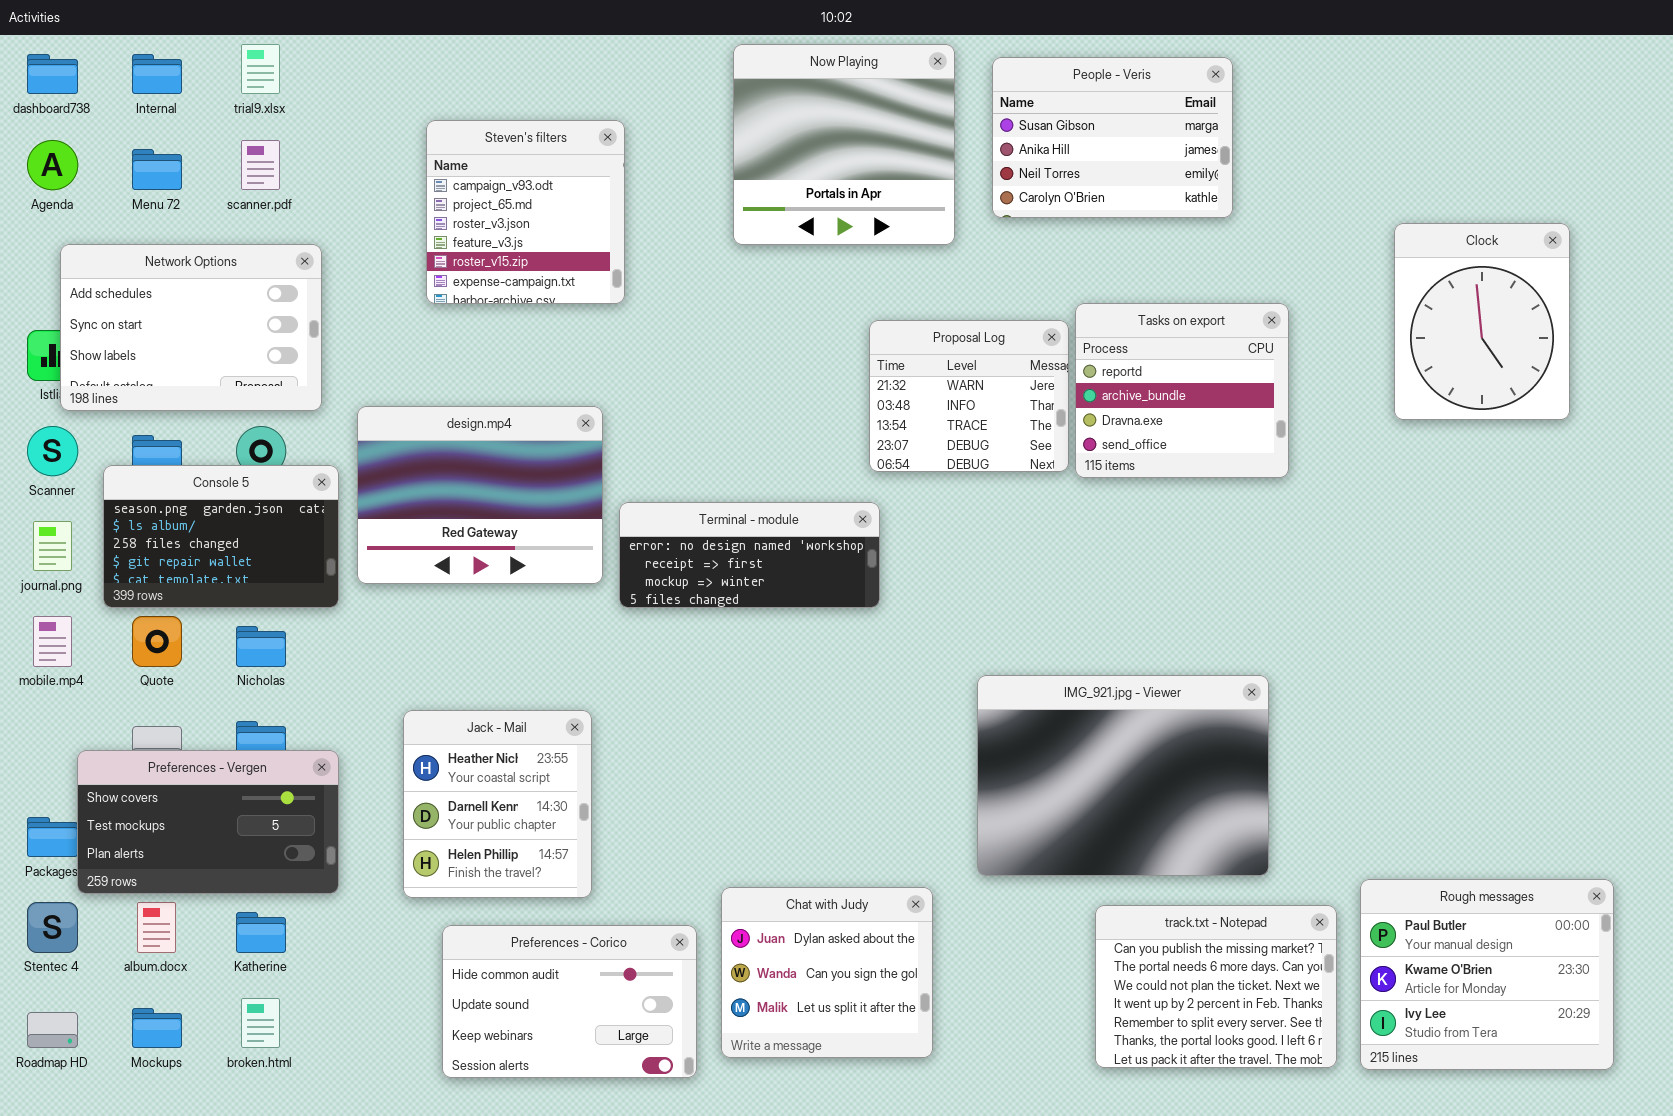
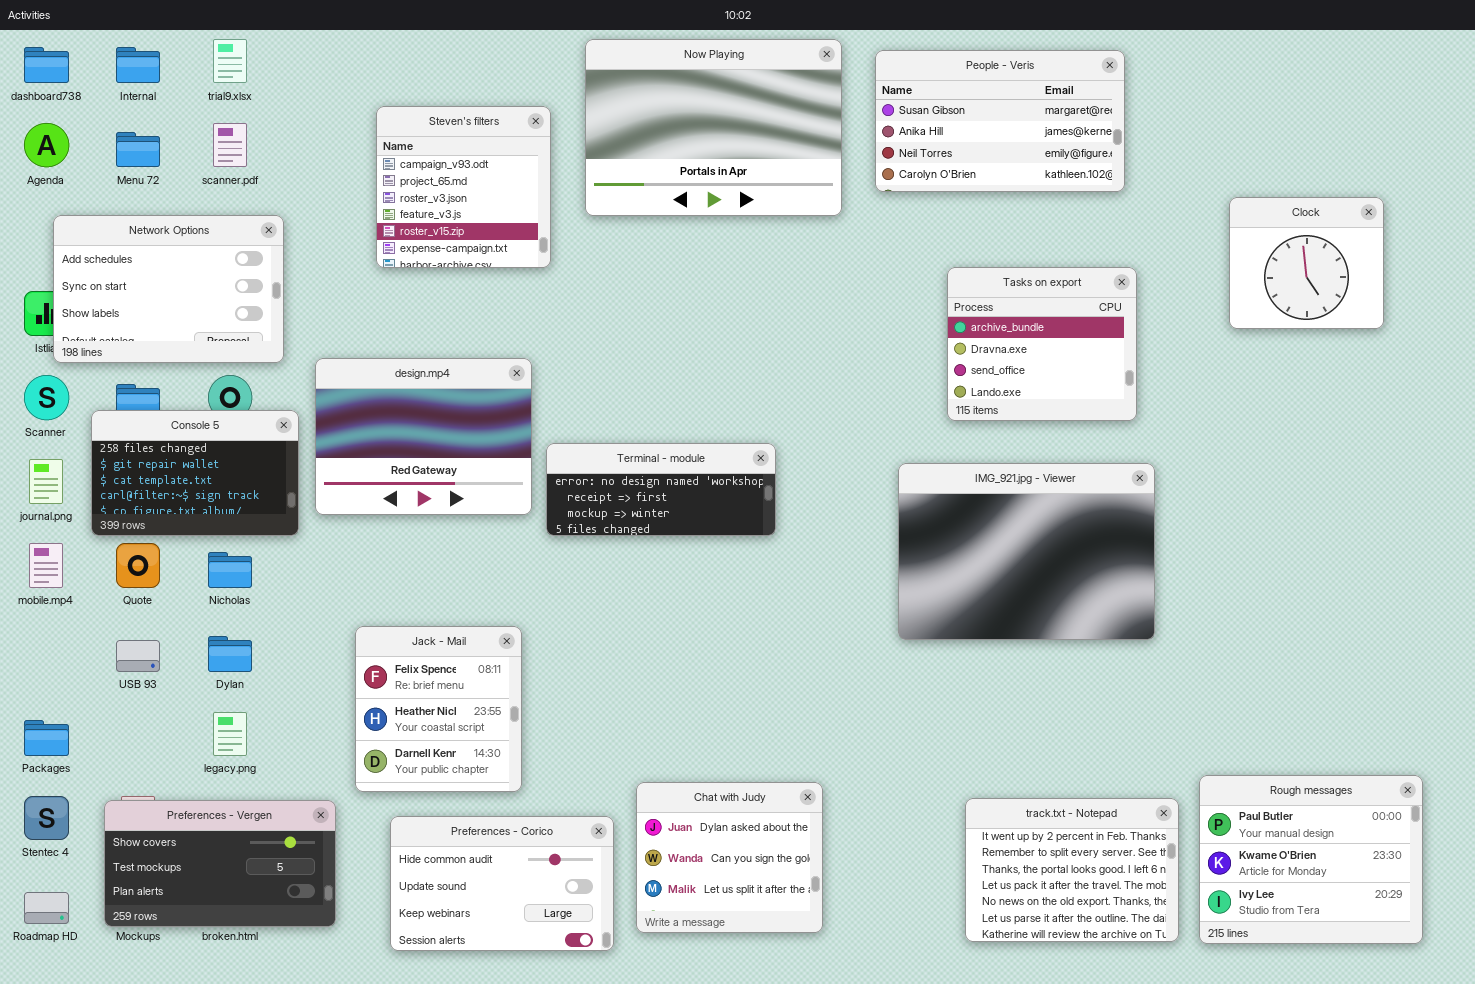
Now Playing: [733,44,955,245] -> [585,39,842,216], resized
People - Veris: [992,57,1233,218] -> [875,50,1125,192], resized
Clock: [1394,223,1570,420] -> [1229,197,1384,329], resized
Tasks on export: [1075,303,1289,478] -> [947,267,1137,421], scrolled down 1 row
Proposal Log: [869,320,1069,472] -> none, closed
Console 5: [103,465,339,608] -> [91,410,299,536], scrolled down 2 rows
IMG_921.jpg - Viewer: [977,675,1269,876] -> [898,463,1155,640], moved
Jack - Mail: [403,710,592,898] -> [355,626,522,792], scrolled up 1 row
Preferences - Vergen: [77,750,339,894] -> [104,800,336,927], moved
track.txt - Notepad: [1095,905,1337,1068] -> [965,798,1179,942], scrolled down 3 rows

